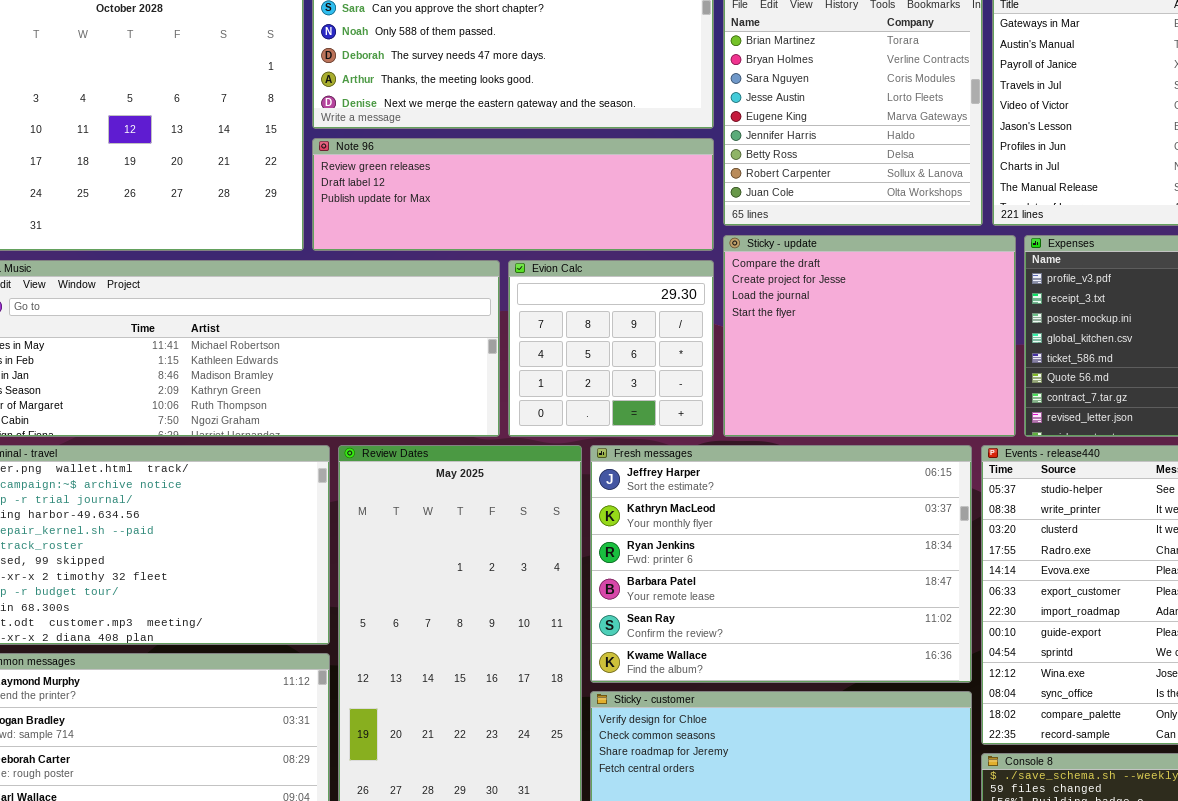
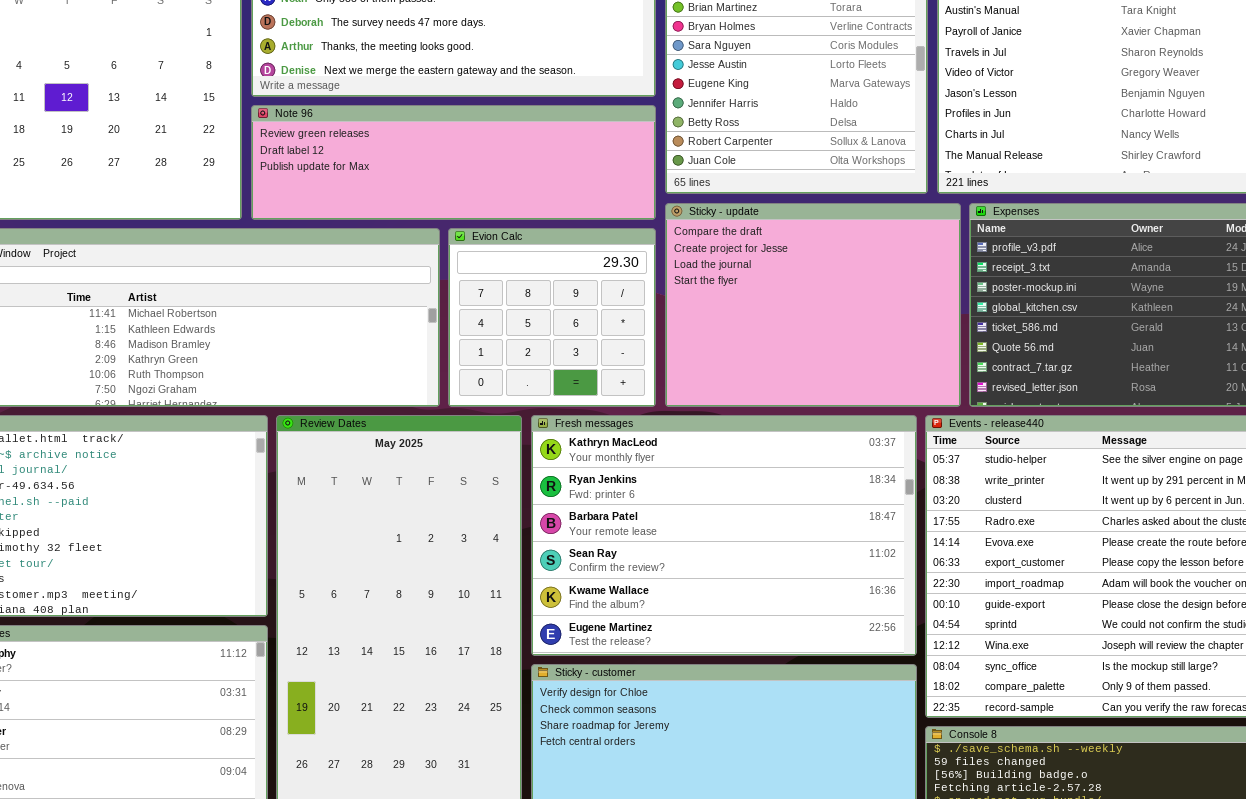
Fresh messages: [590,445,972,683] -> [531,415,917,656], scrolled down 1 row

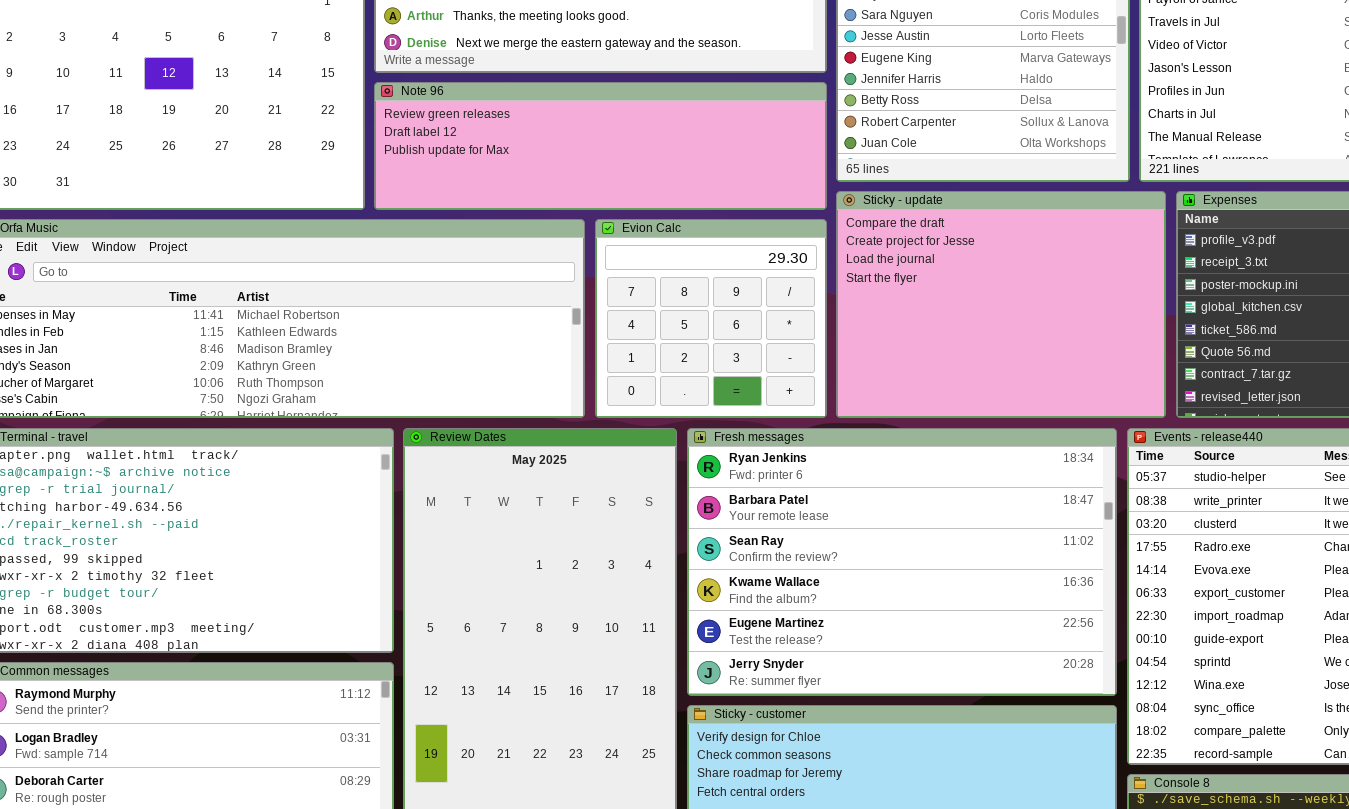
Fresh messages: [531,415,917,656] -> [687,428,1117,696], scrolled down 1 row

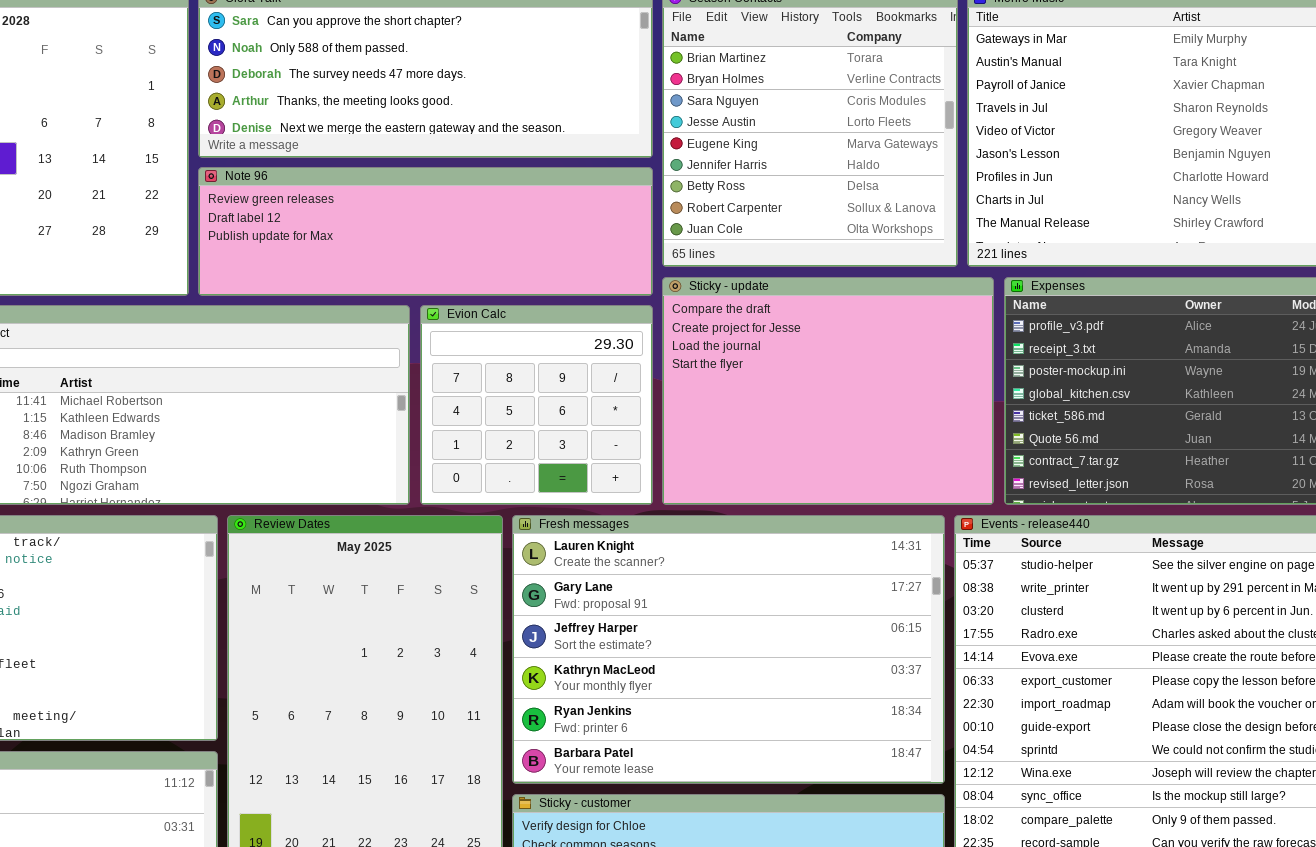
Fresh messages: [687,428,1117,696] -> [512,515,945,784], scrolled up 4 rows

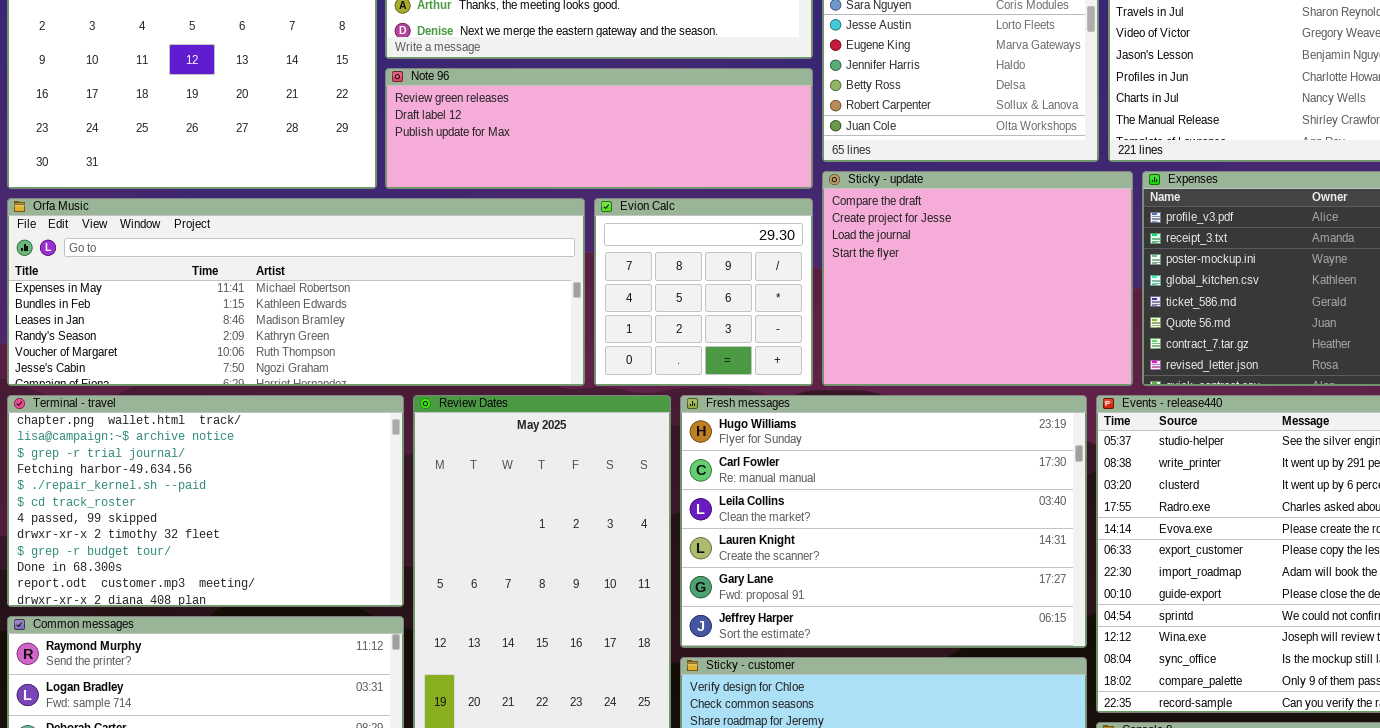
Fresh messages: [512,515,945,784] -> [680,395,1087,648], scrolled up 3 rows

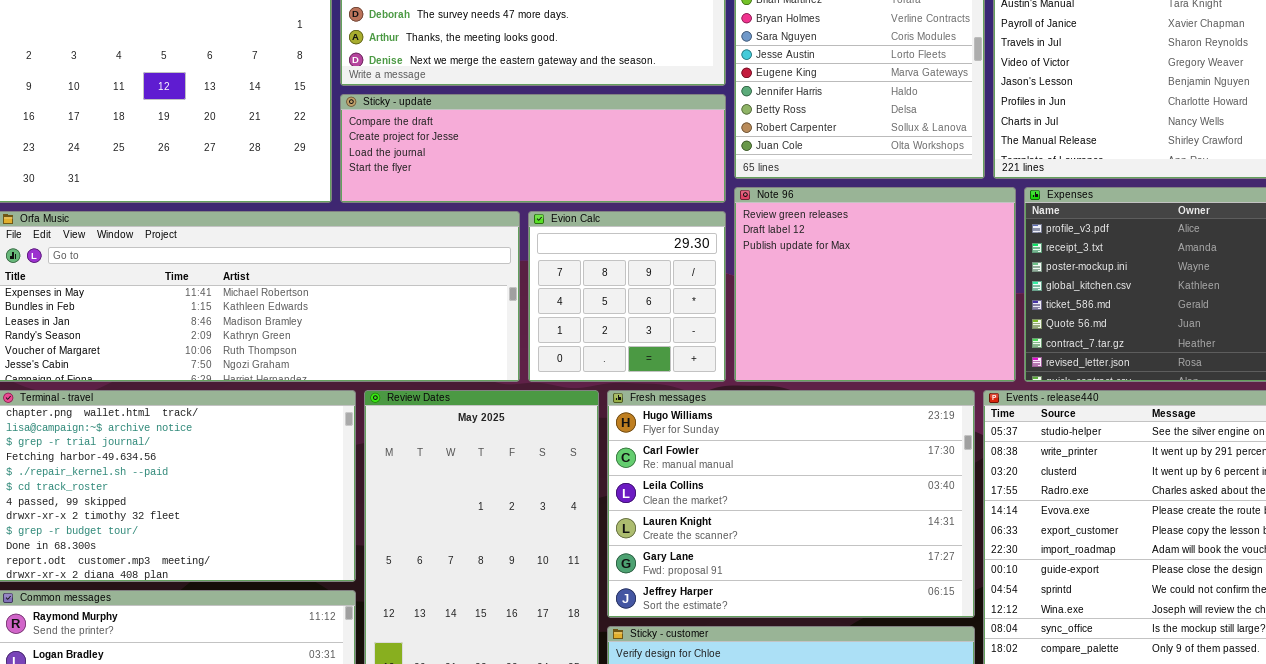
Note 96: [385,68,813,189] -> [734,187,1016,382], moved, resized
Sticky - update: [822,171,1133,386] -> [340,94,726,203], moved, resized

